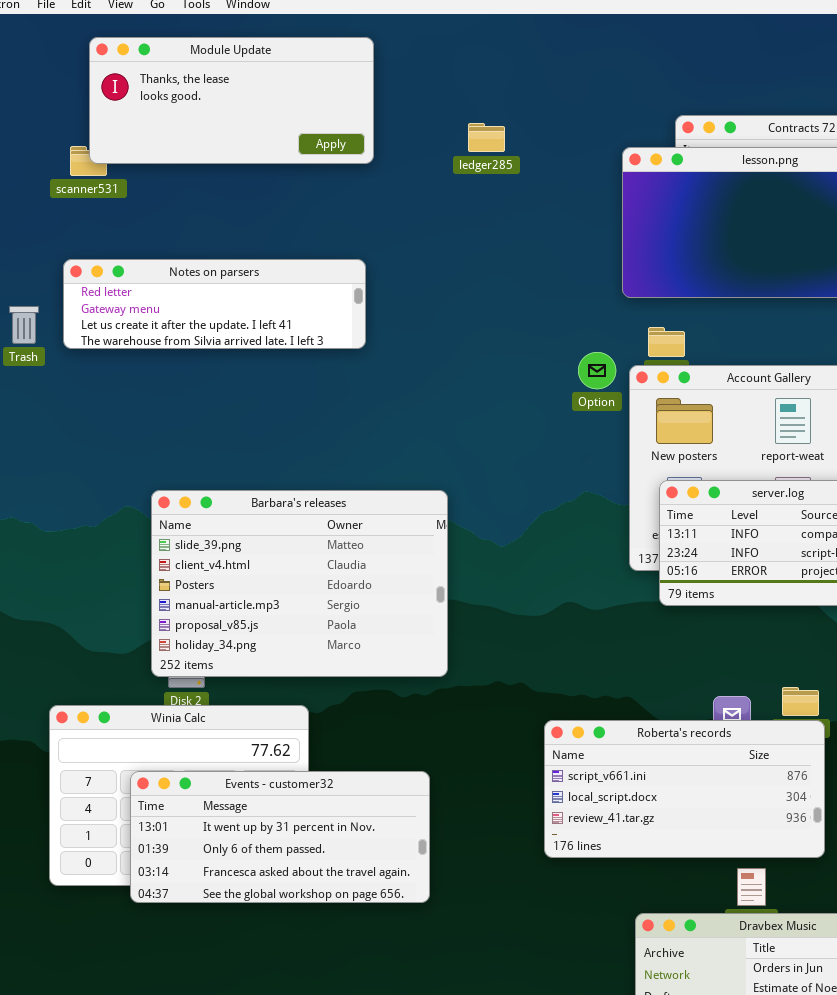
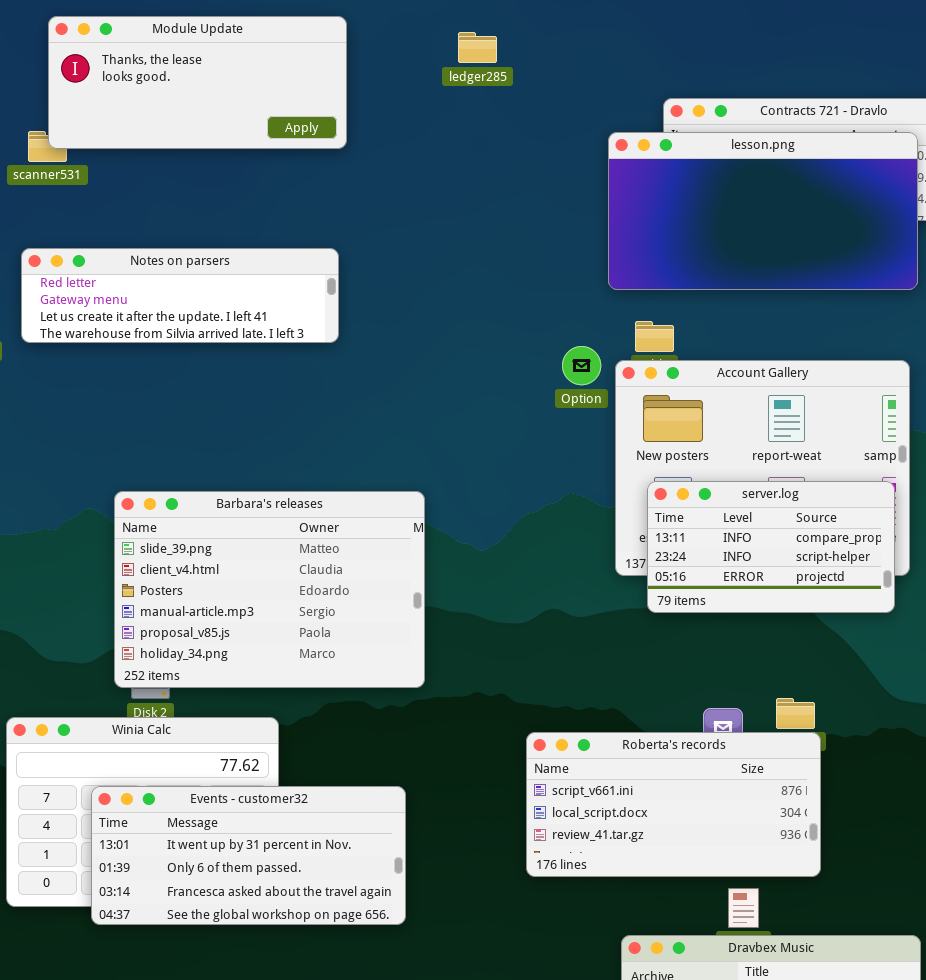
ledger285: [468,123,505,152] -> [458,32,497,63], moved

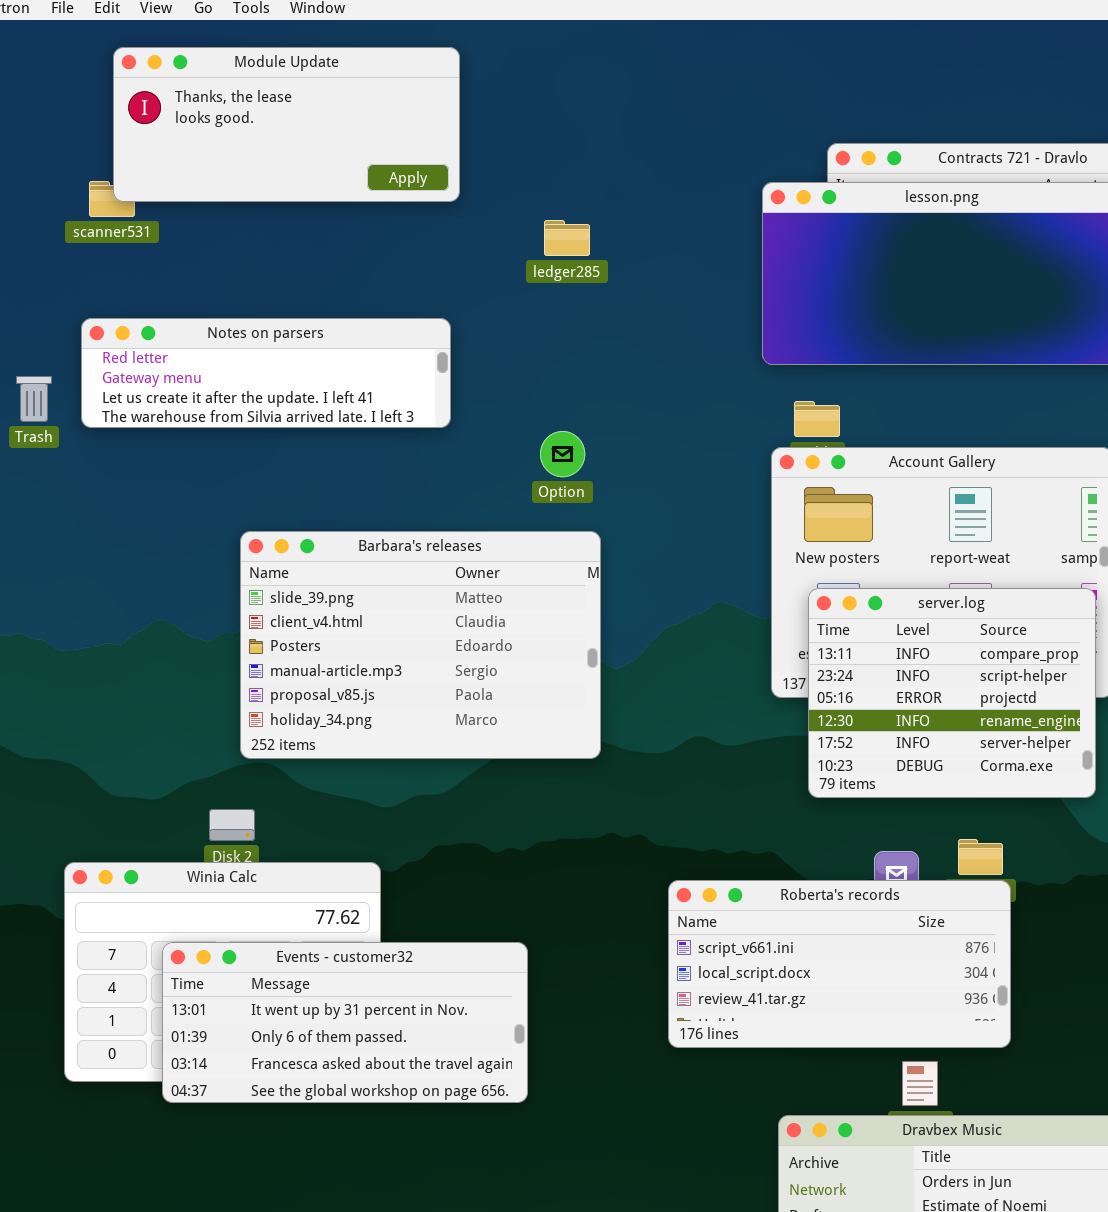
ledger285: [458,32,497,63] -> [544,220,590,256], moved
Option: [562,346,601,385] -> [540,431,585,477], moved
server.log: [647,481,895,613] -> [808,588,1096,798], resized
Barbara's releases: [114,491,425,688] -> [240,531,601,759], moved

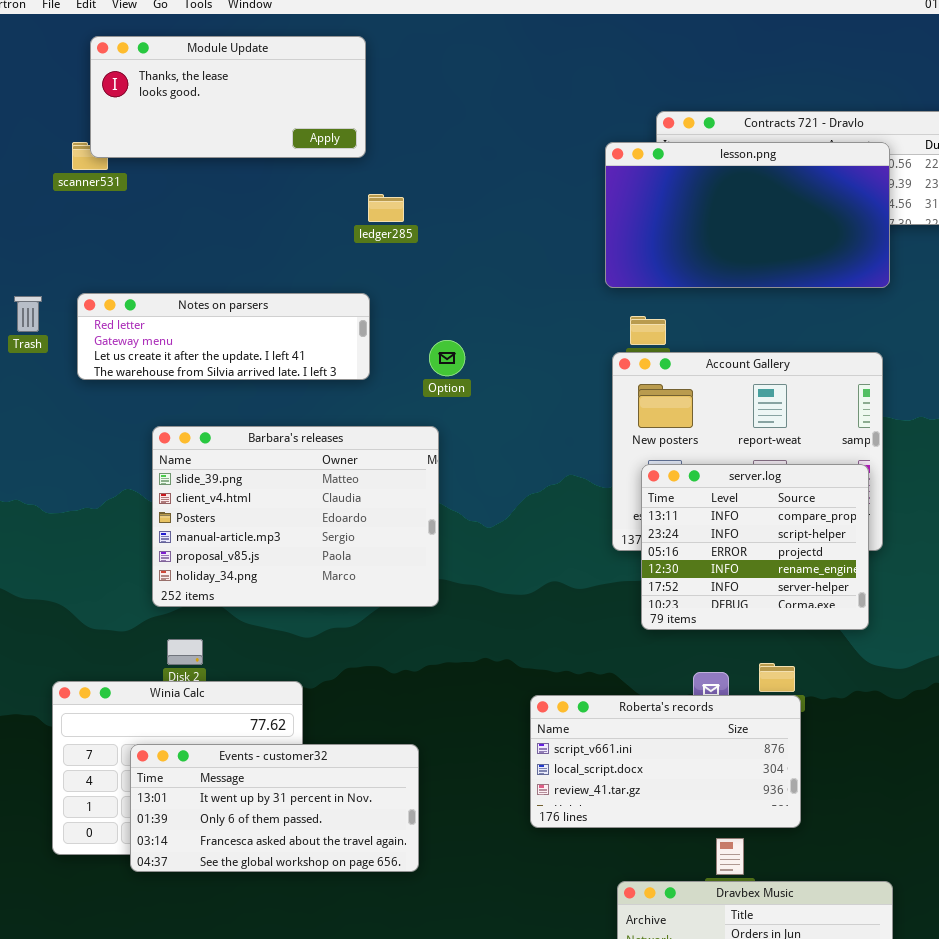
ledger285: [544,220,590,256] -> [368,194,404,222], moved
Notes on parsers: [81,318,451,428] -> [77,293,370,380], moved
Barbara's releases: [240,531,601,759] -> [152,426,439,607], moved

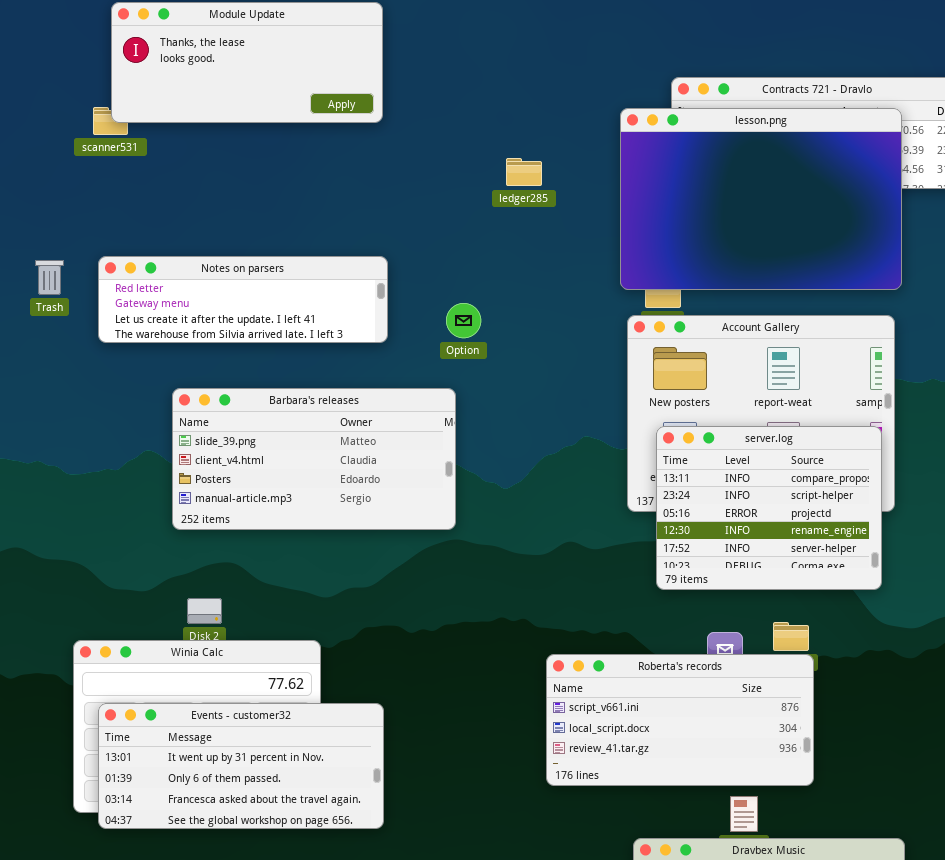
lesson.png: [605,142,890,288] -> [620,108,902,290], resized
ledger285: [368,194,404,222] -> [506,158,542,186], moved
Barbara's releases: [152,426,439,607] -> [172,388,456,530], resized
Events - customer32: [130,744,419,872] -> [98,703,384,829], moved

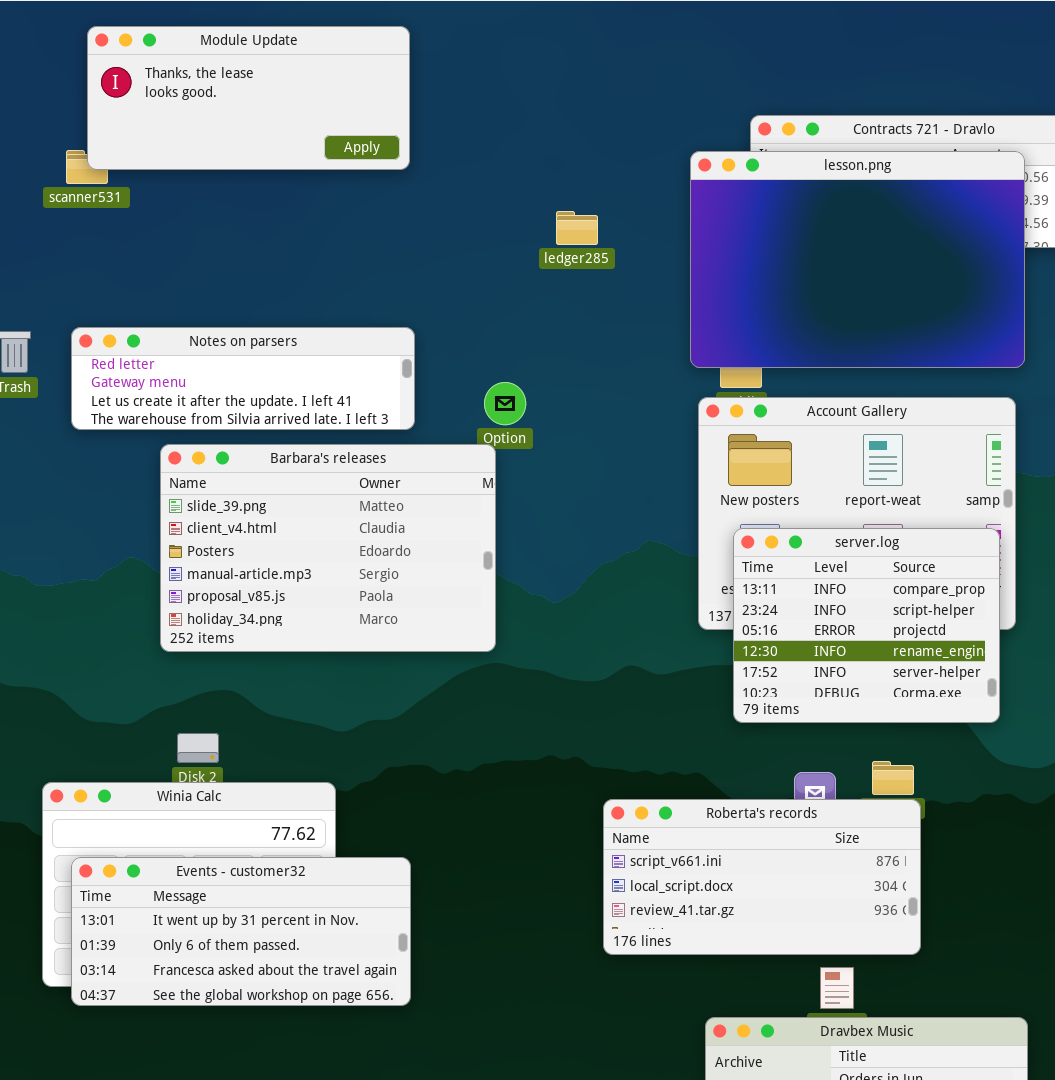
Barbara's releases: [172,388,456,530] -> [160,444,496,652], resized

